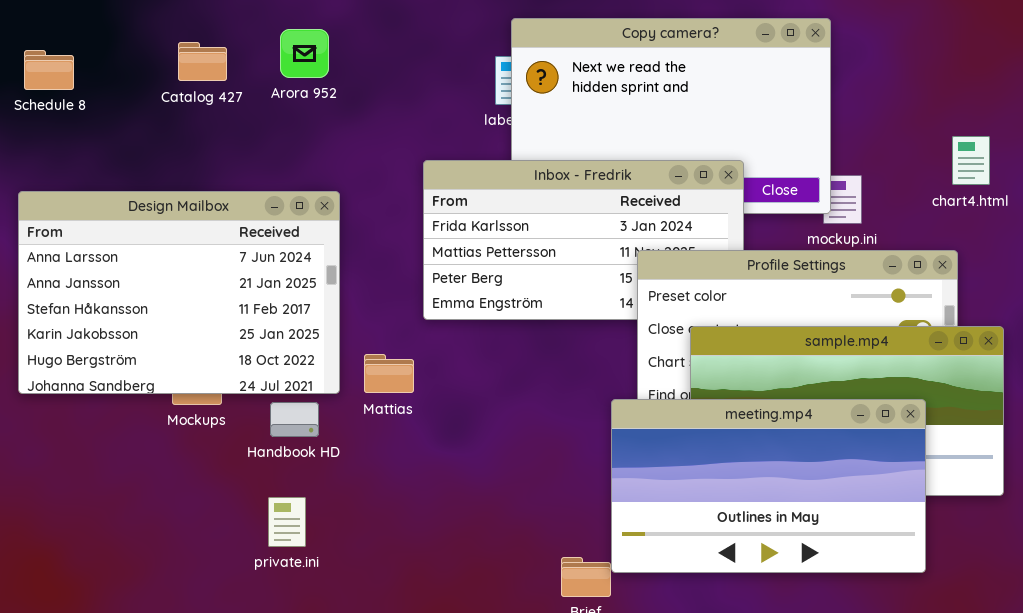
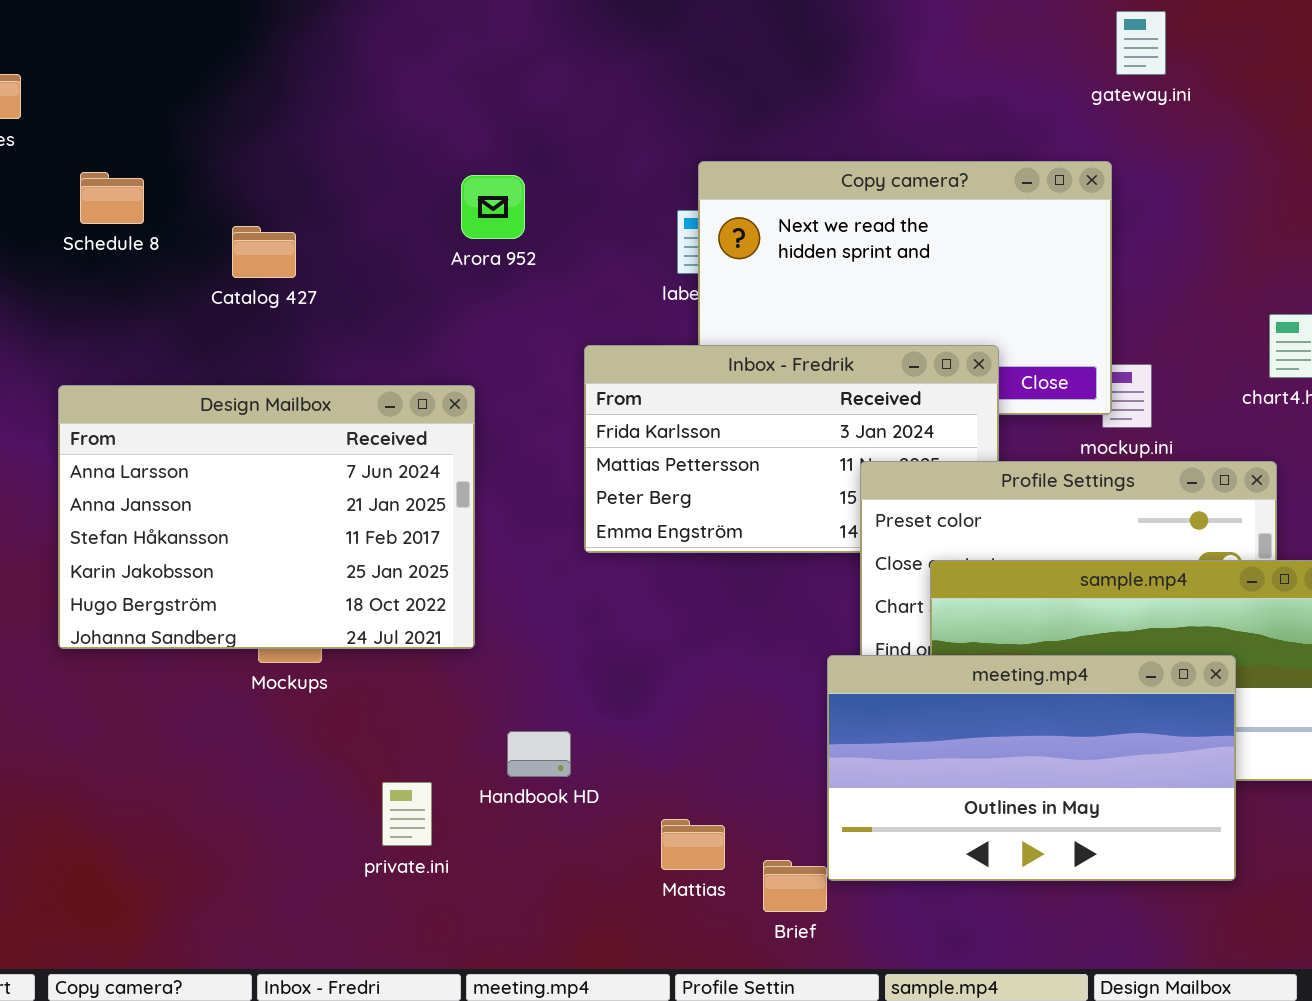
Arora 952: [280,29,329,78] -> [461,175,525,239], moved
Catalog 427: [178,42,227,81] -> [232,226,296,278], moved
Schedule 8: [24,50,74,90] -> [80,172,144,224], moved
Mattias: [364,354,414,393] -> [661,819,725,870], moved
Handbook HD: [270,402,319,437] -> [507,731,571,777], moved

